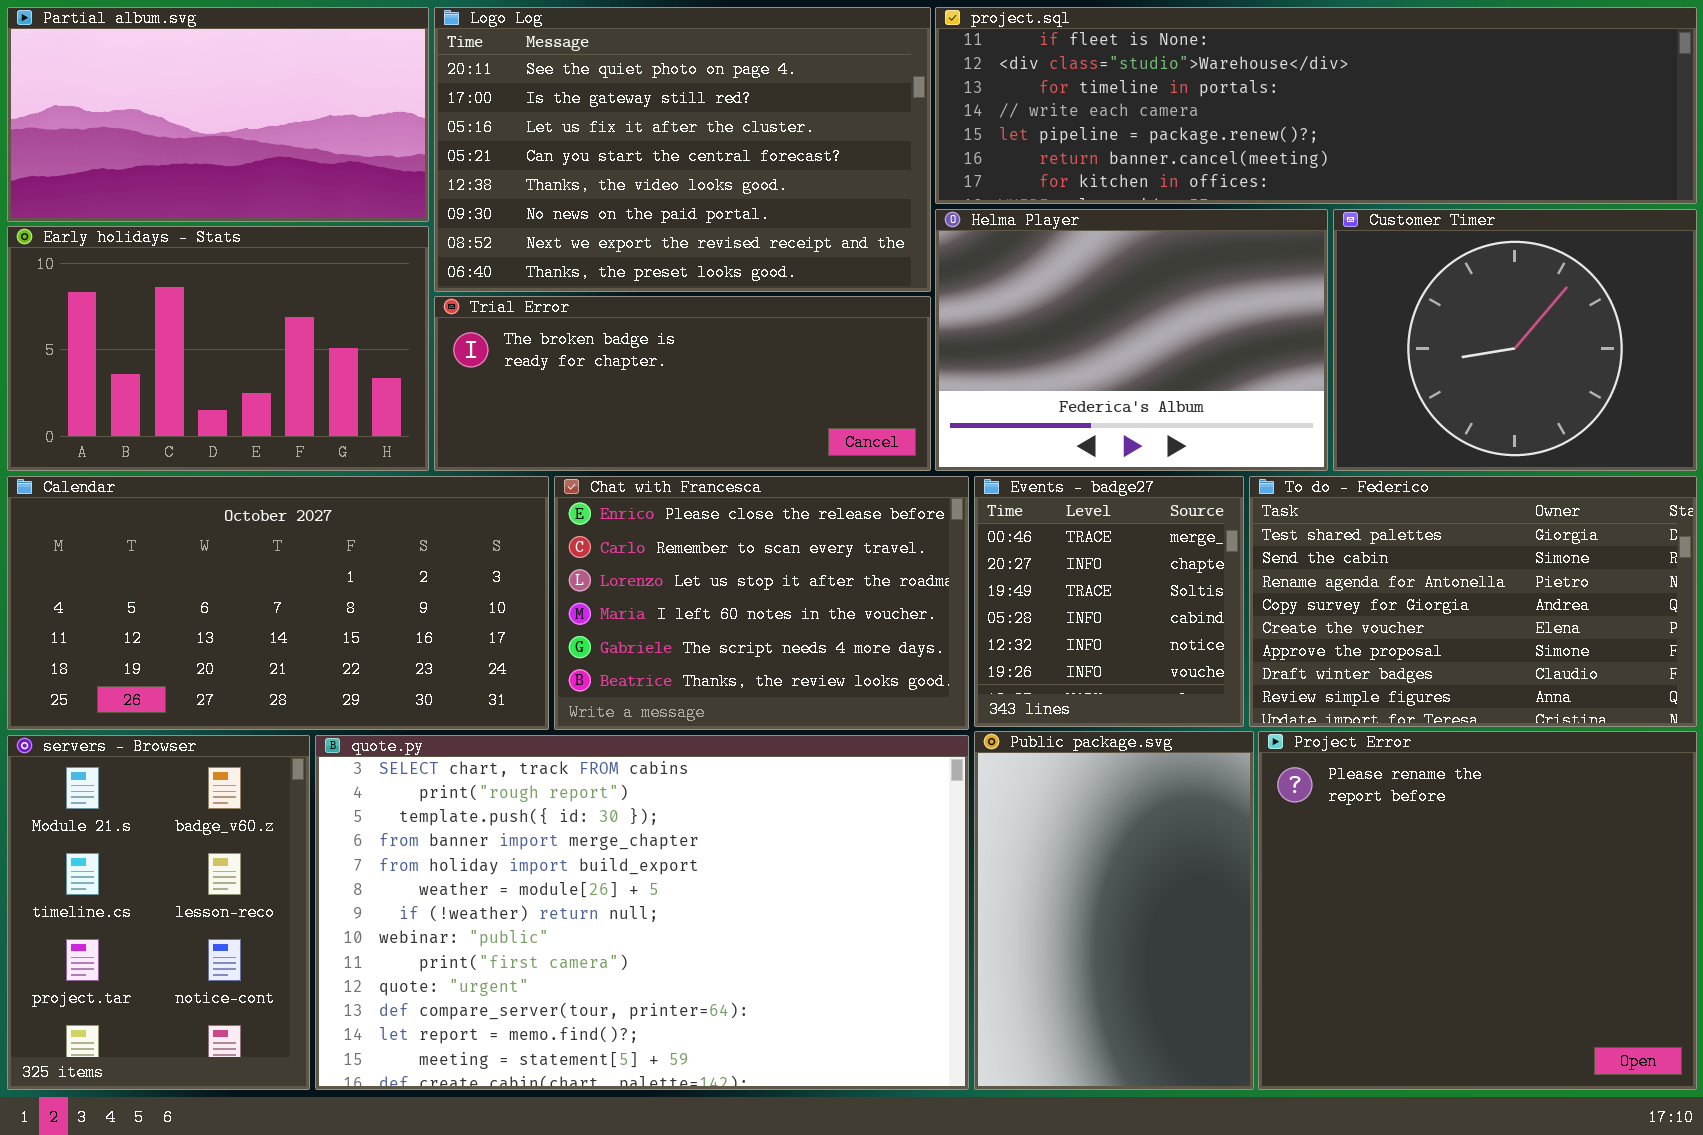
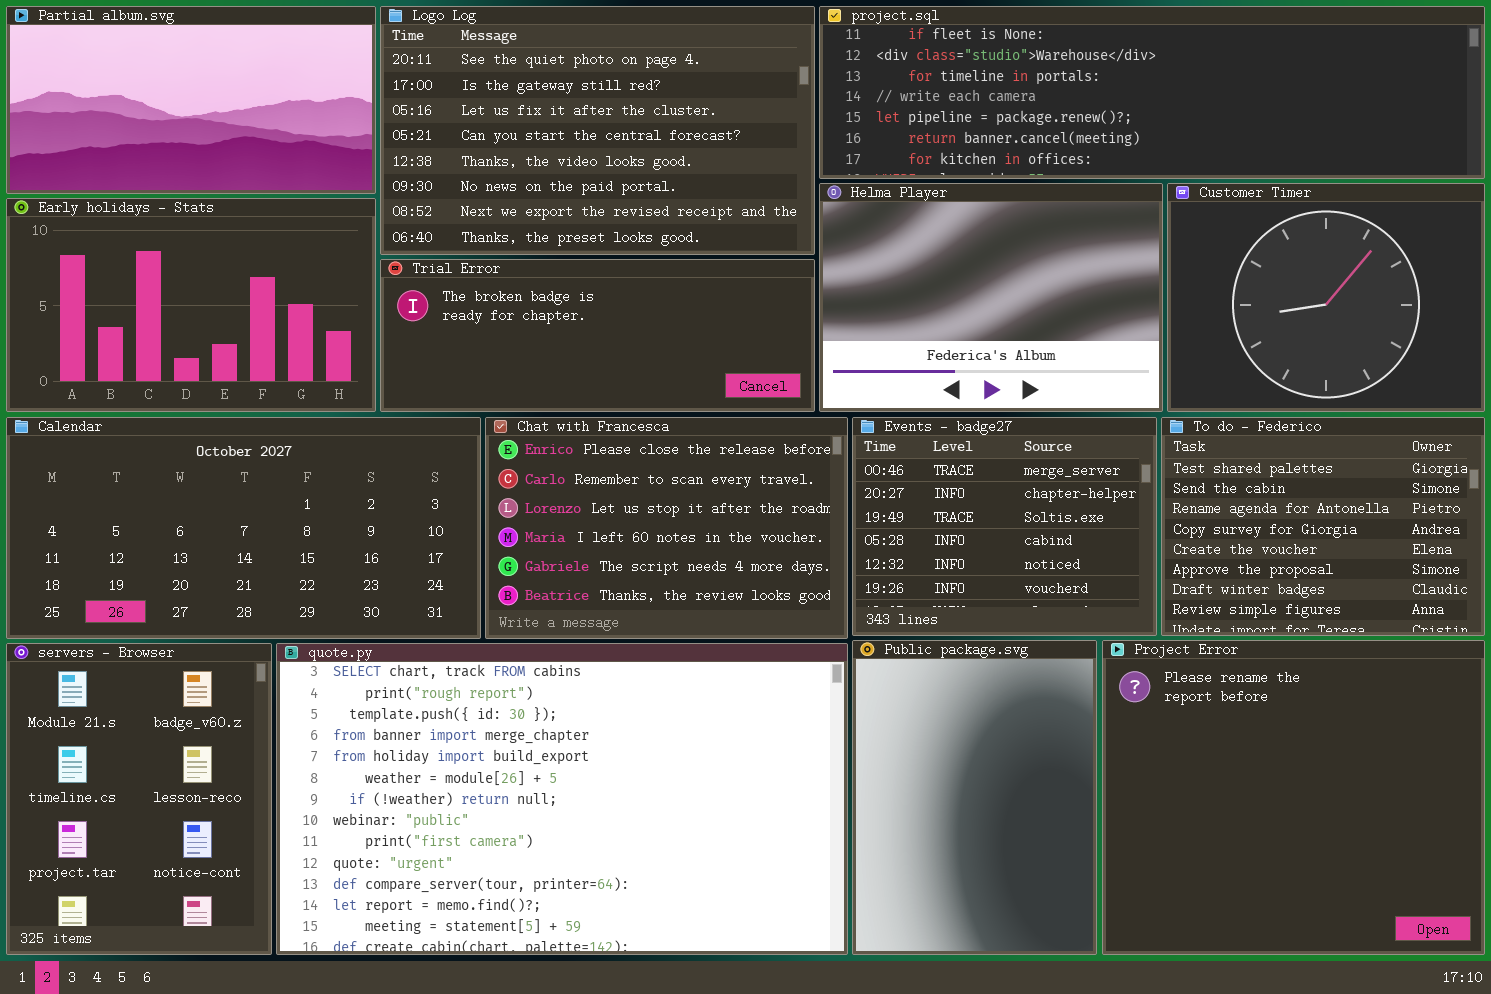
Events - badge27: [974,476,1244,727] -> [852,417,1157,636], resized
To do - Federico: [1249,476,1697,727] -> [1161,417,1485,636], resized

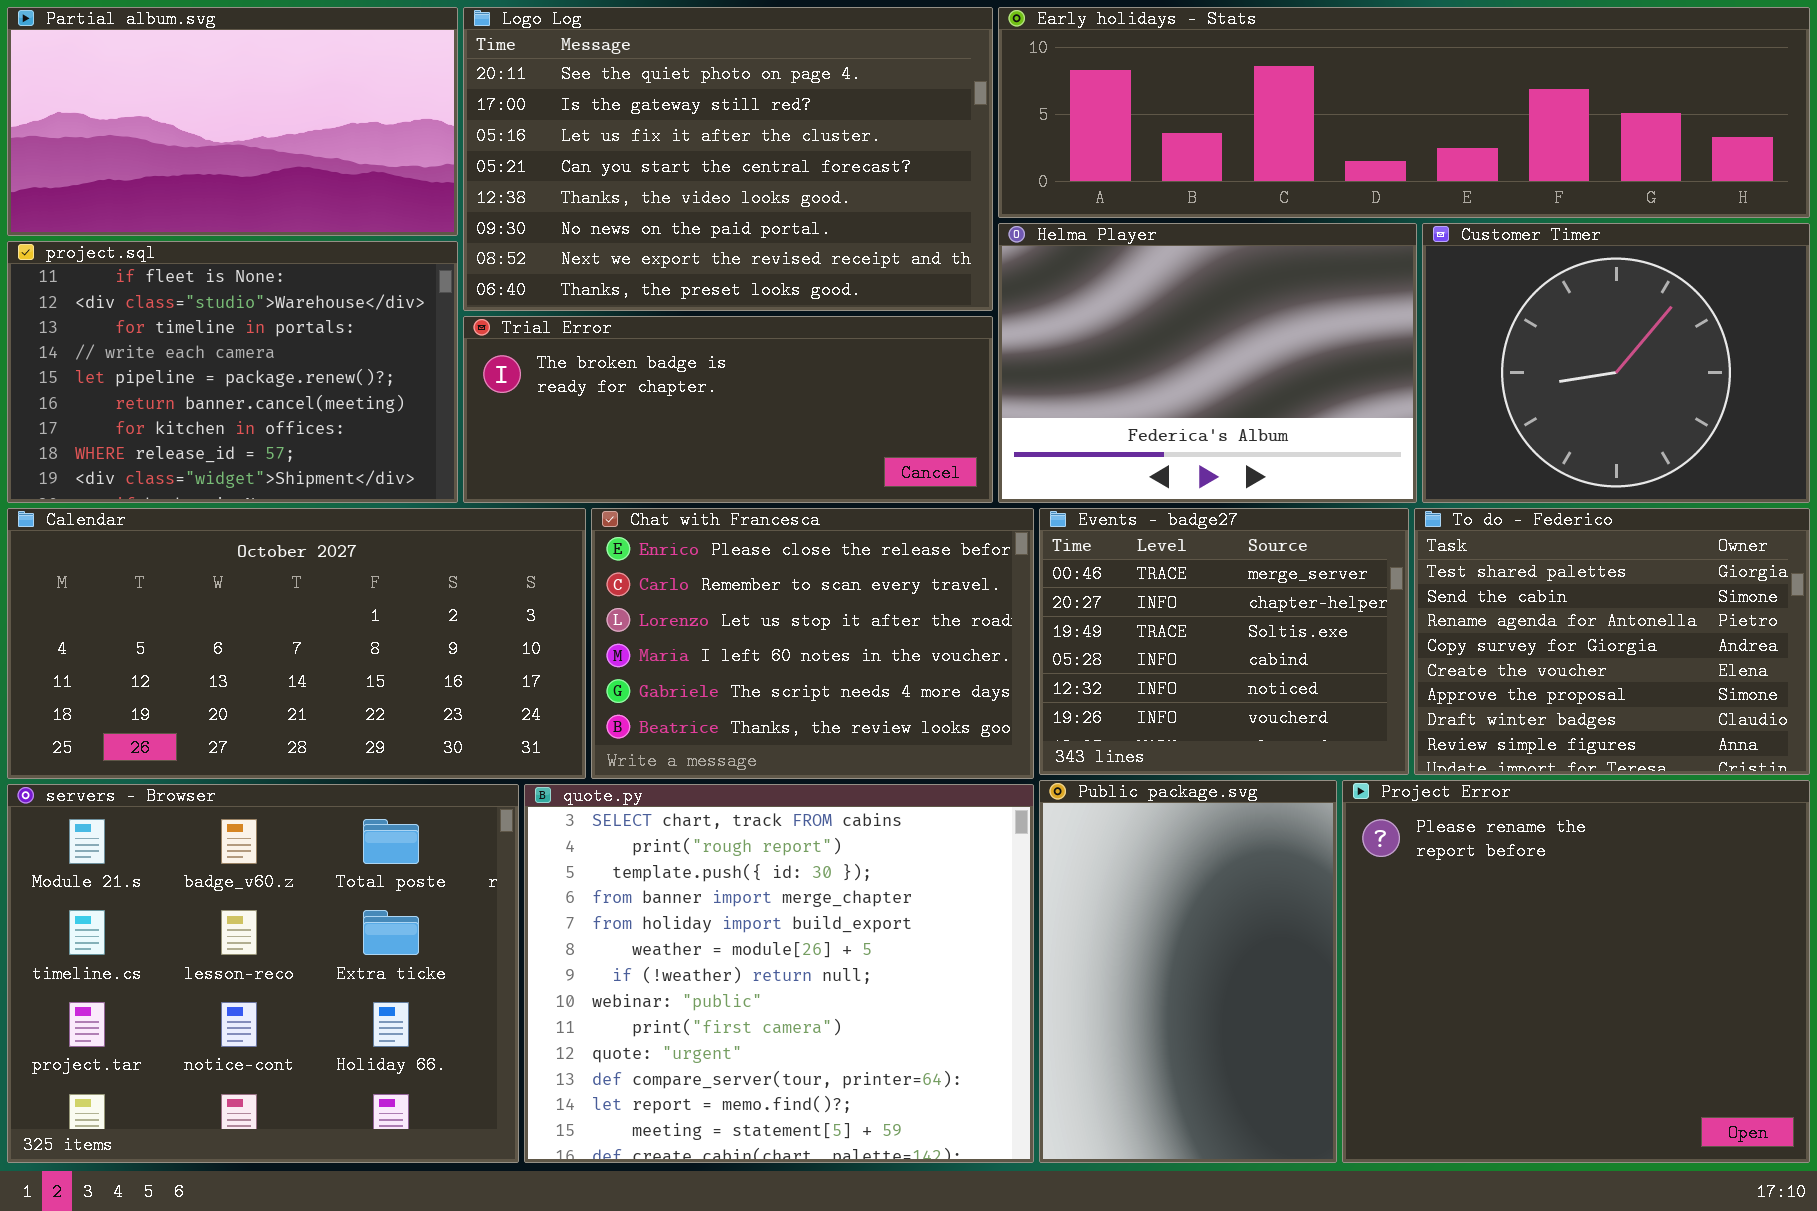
project.sql: [819,6,1485,179] -> [7,241,458,503], moved, resized
Early holidays - Stats: [6,198,376,412] -> [998,7,1810,218], moved, resized
servers - Browser: [6,643,272,955] -> [7,784,519,1163], resized
quote.py: [276,643,848,955] -> [524,784,1034,1163], resized

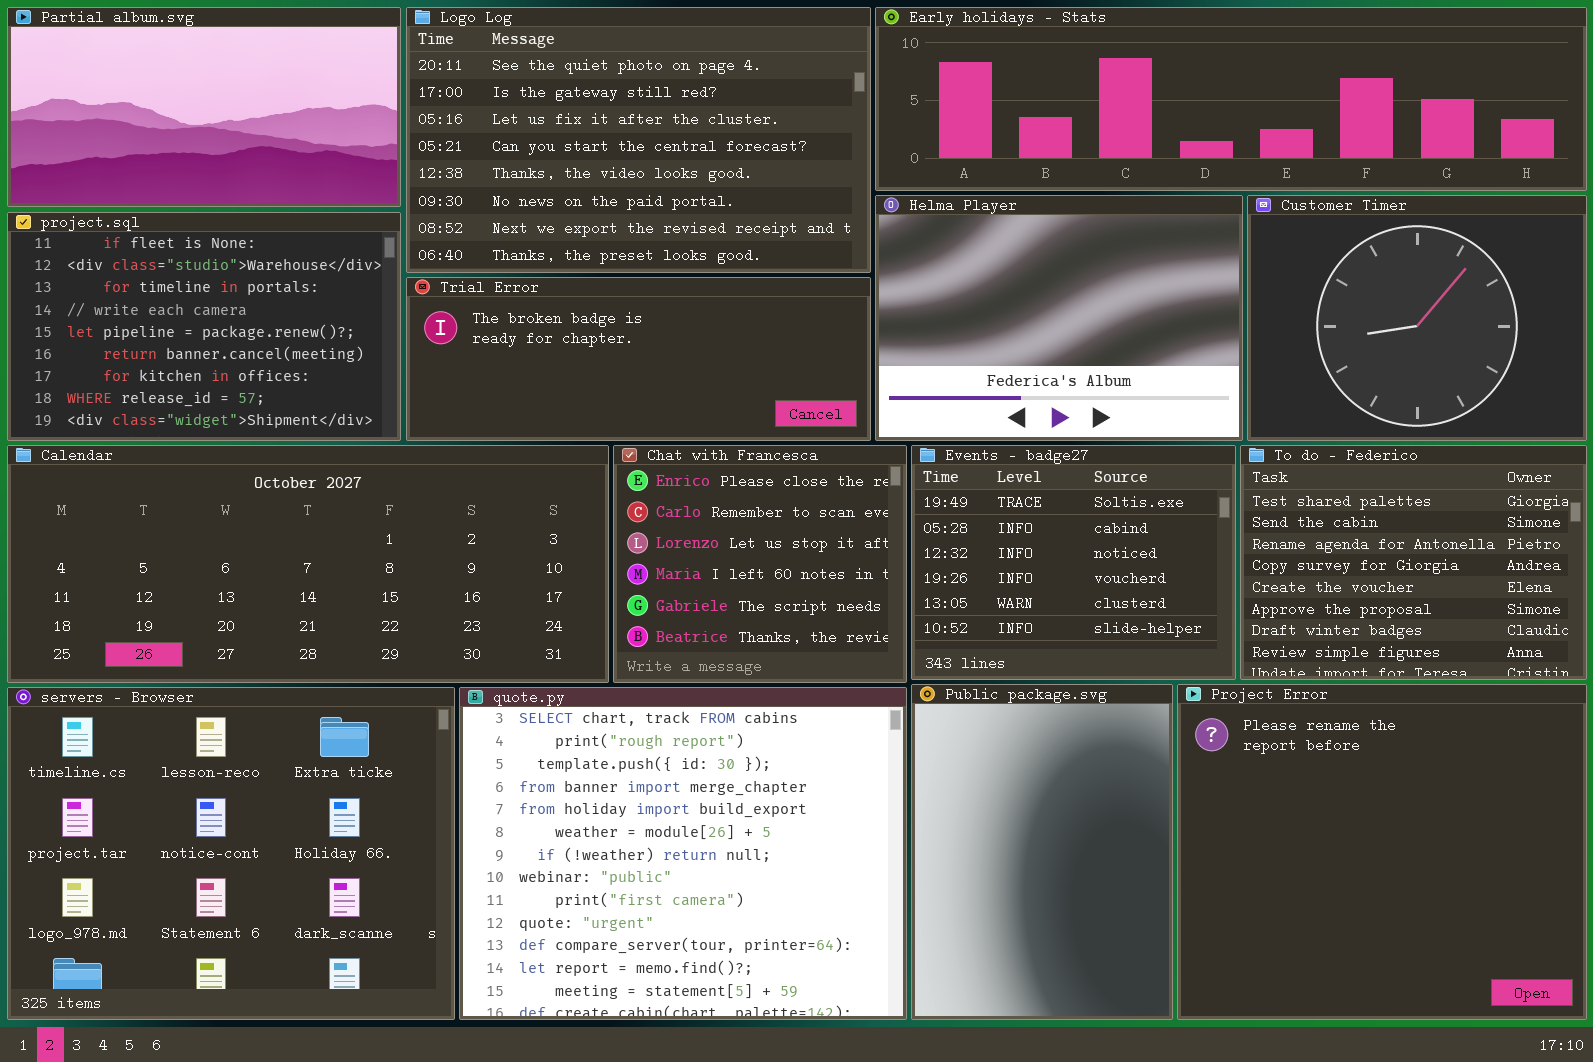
Calendar: [7,508,586,779] -> [7,445,609,683], resized
Chat with Francesca: [591,508,1034,779] -> [613,445,907,683], resized
Events - badge27: [1039,508,1409,775] -> [911,445,1236,680], scrolled down 2 rows
servers - Browser: [7,784,519,1163] -> [7,687,455,1020], scrolled down 1 row

